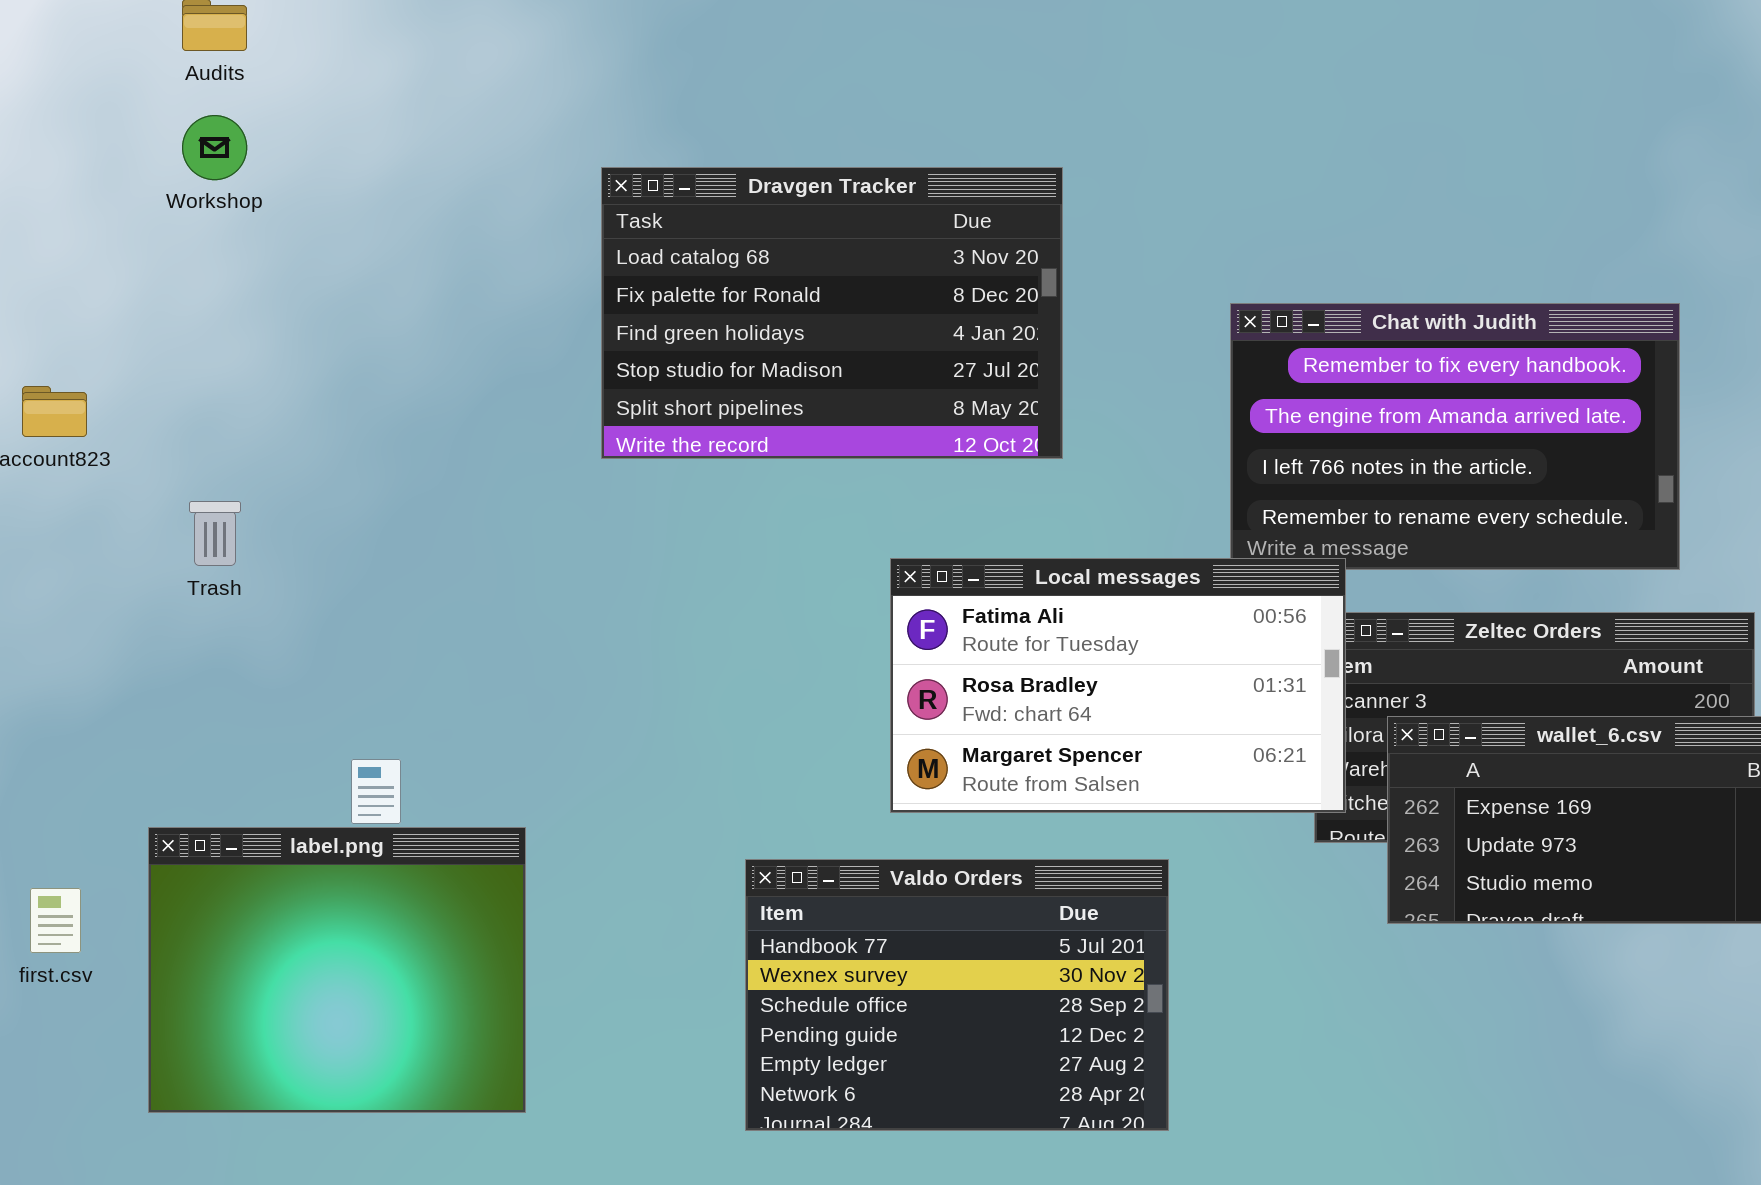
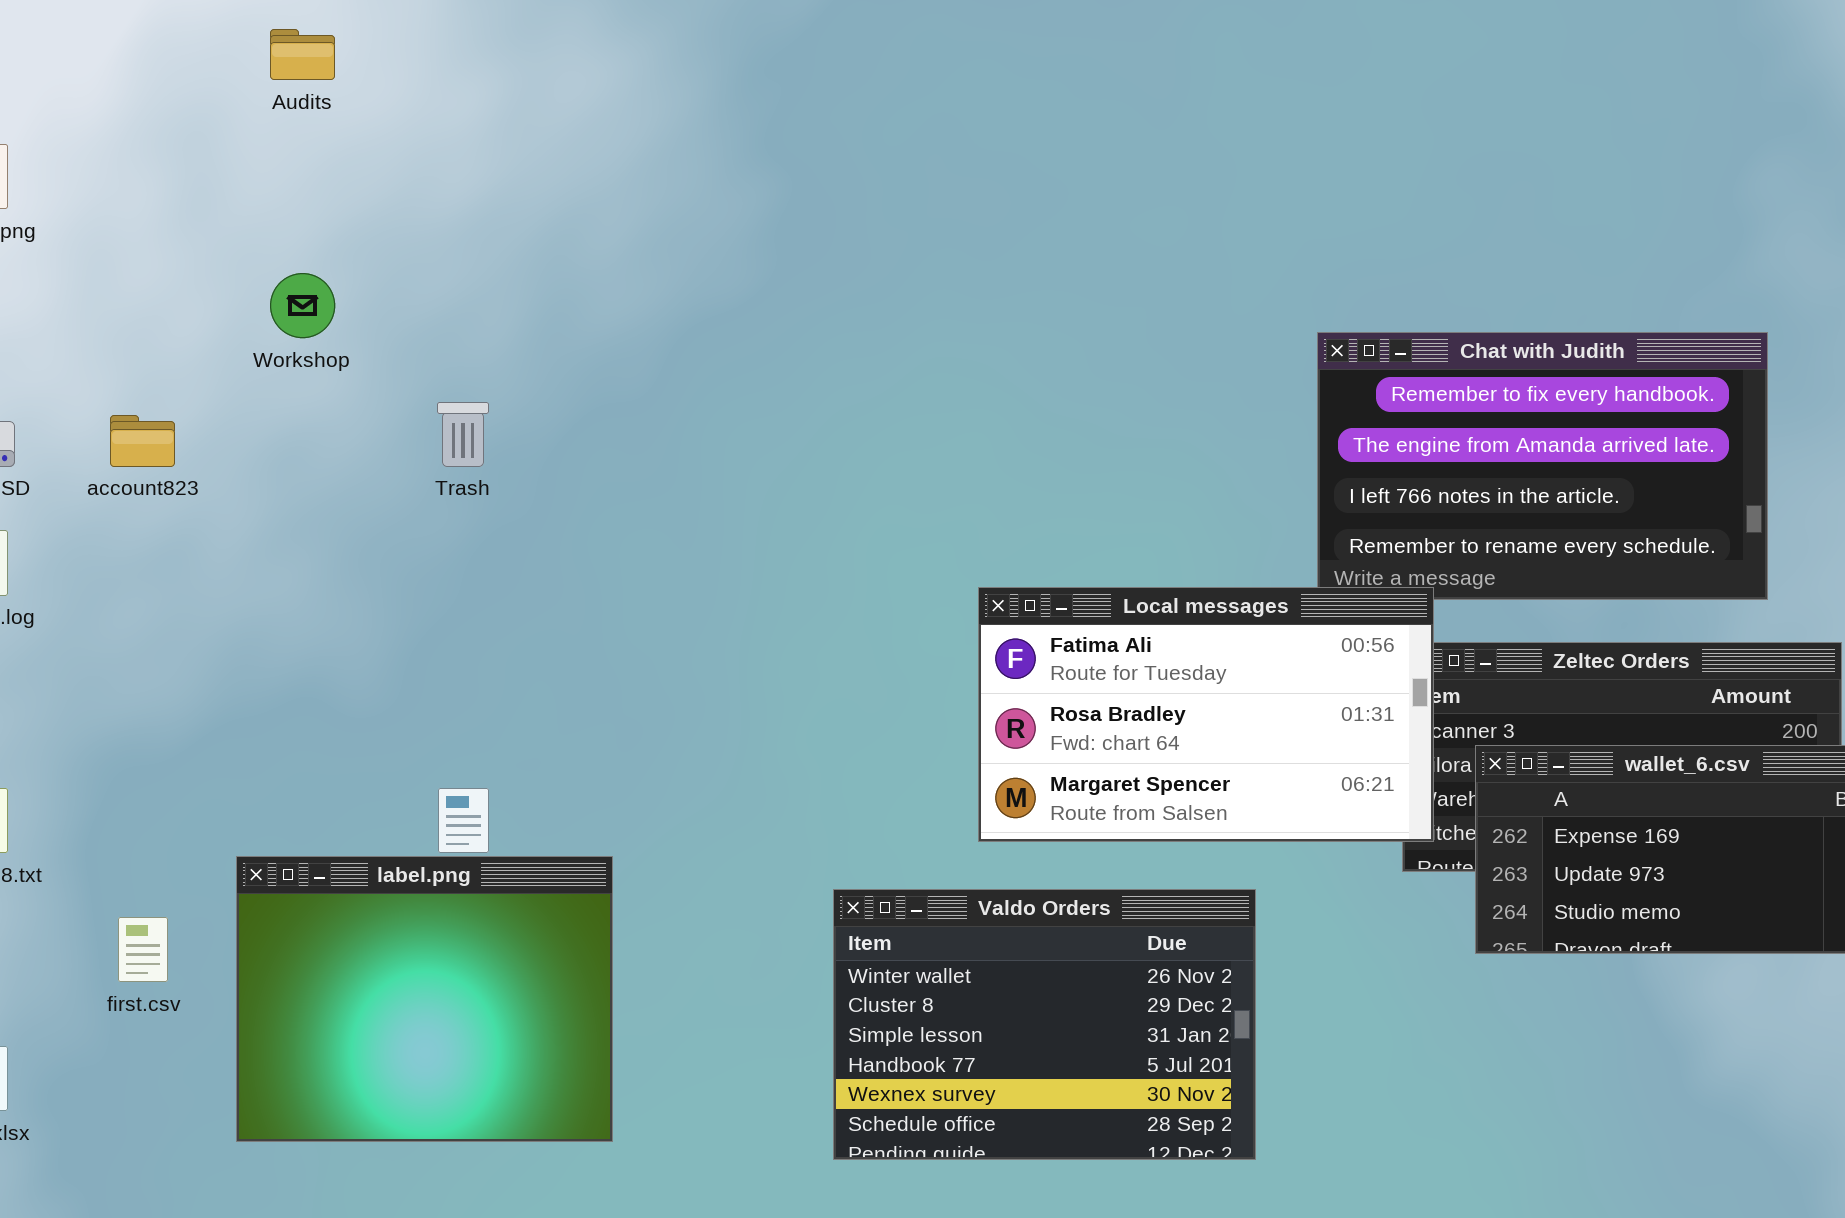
Workshop: [182,115,247,180] -> [270,273,335,338], moved
Dravgen Tracker: [601,167,1063,459] -> none, closed
Trash: [189,501,241,566] -> [437,402,489,467], moved
Valdo Orders: [745,859,1169,1131] -> [833,889,1256,1160], scrolled up 3 rows

